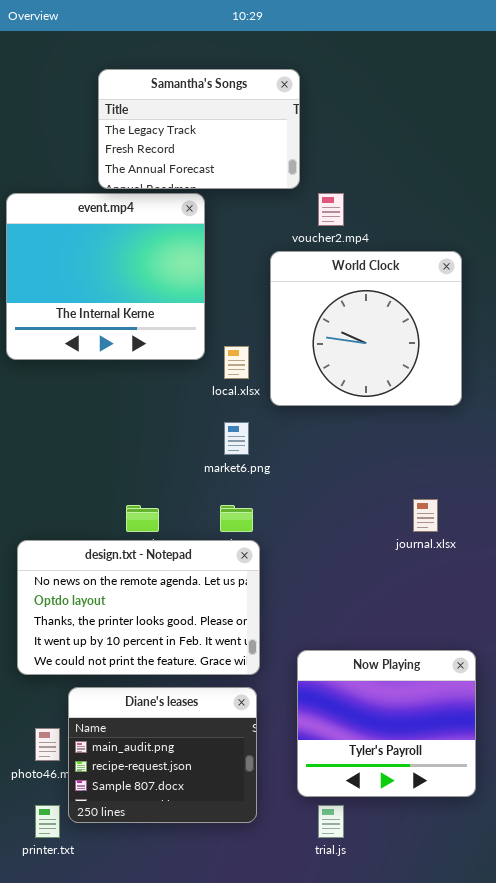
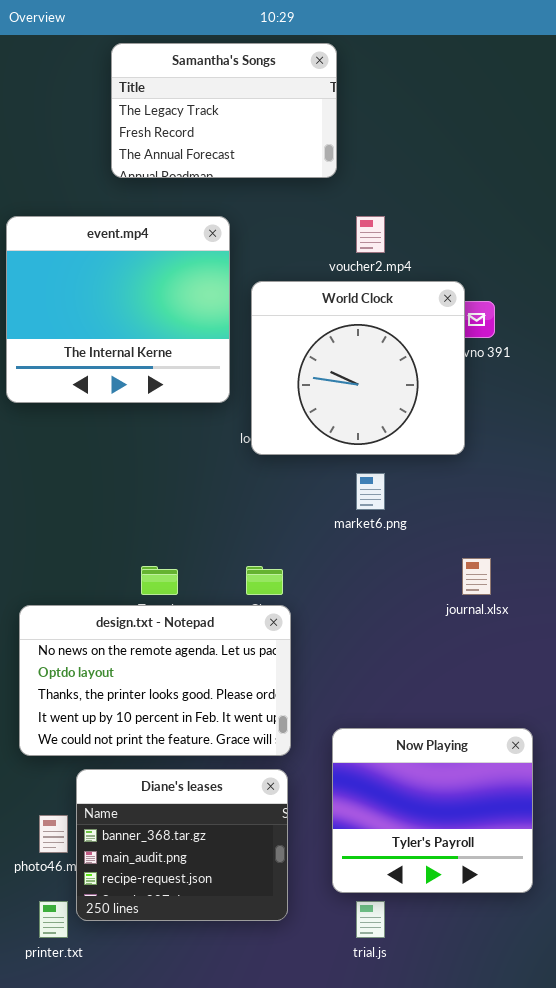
Samantha's Songs: [98,69,300,189] -> [111,43,337,178], moved
World Clock: [270,251,462,406] -> [251,281,465,455], moved
market6.png: [224,422,249,455] -> [356,473,385,510], moved
Diane's leases: [68,687,257,823] -> [76,769,288,921], scrolled up 1 row

